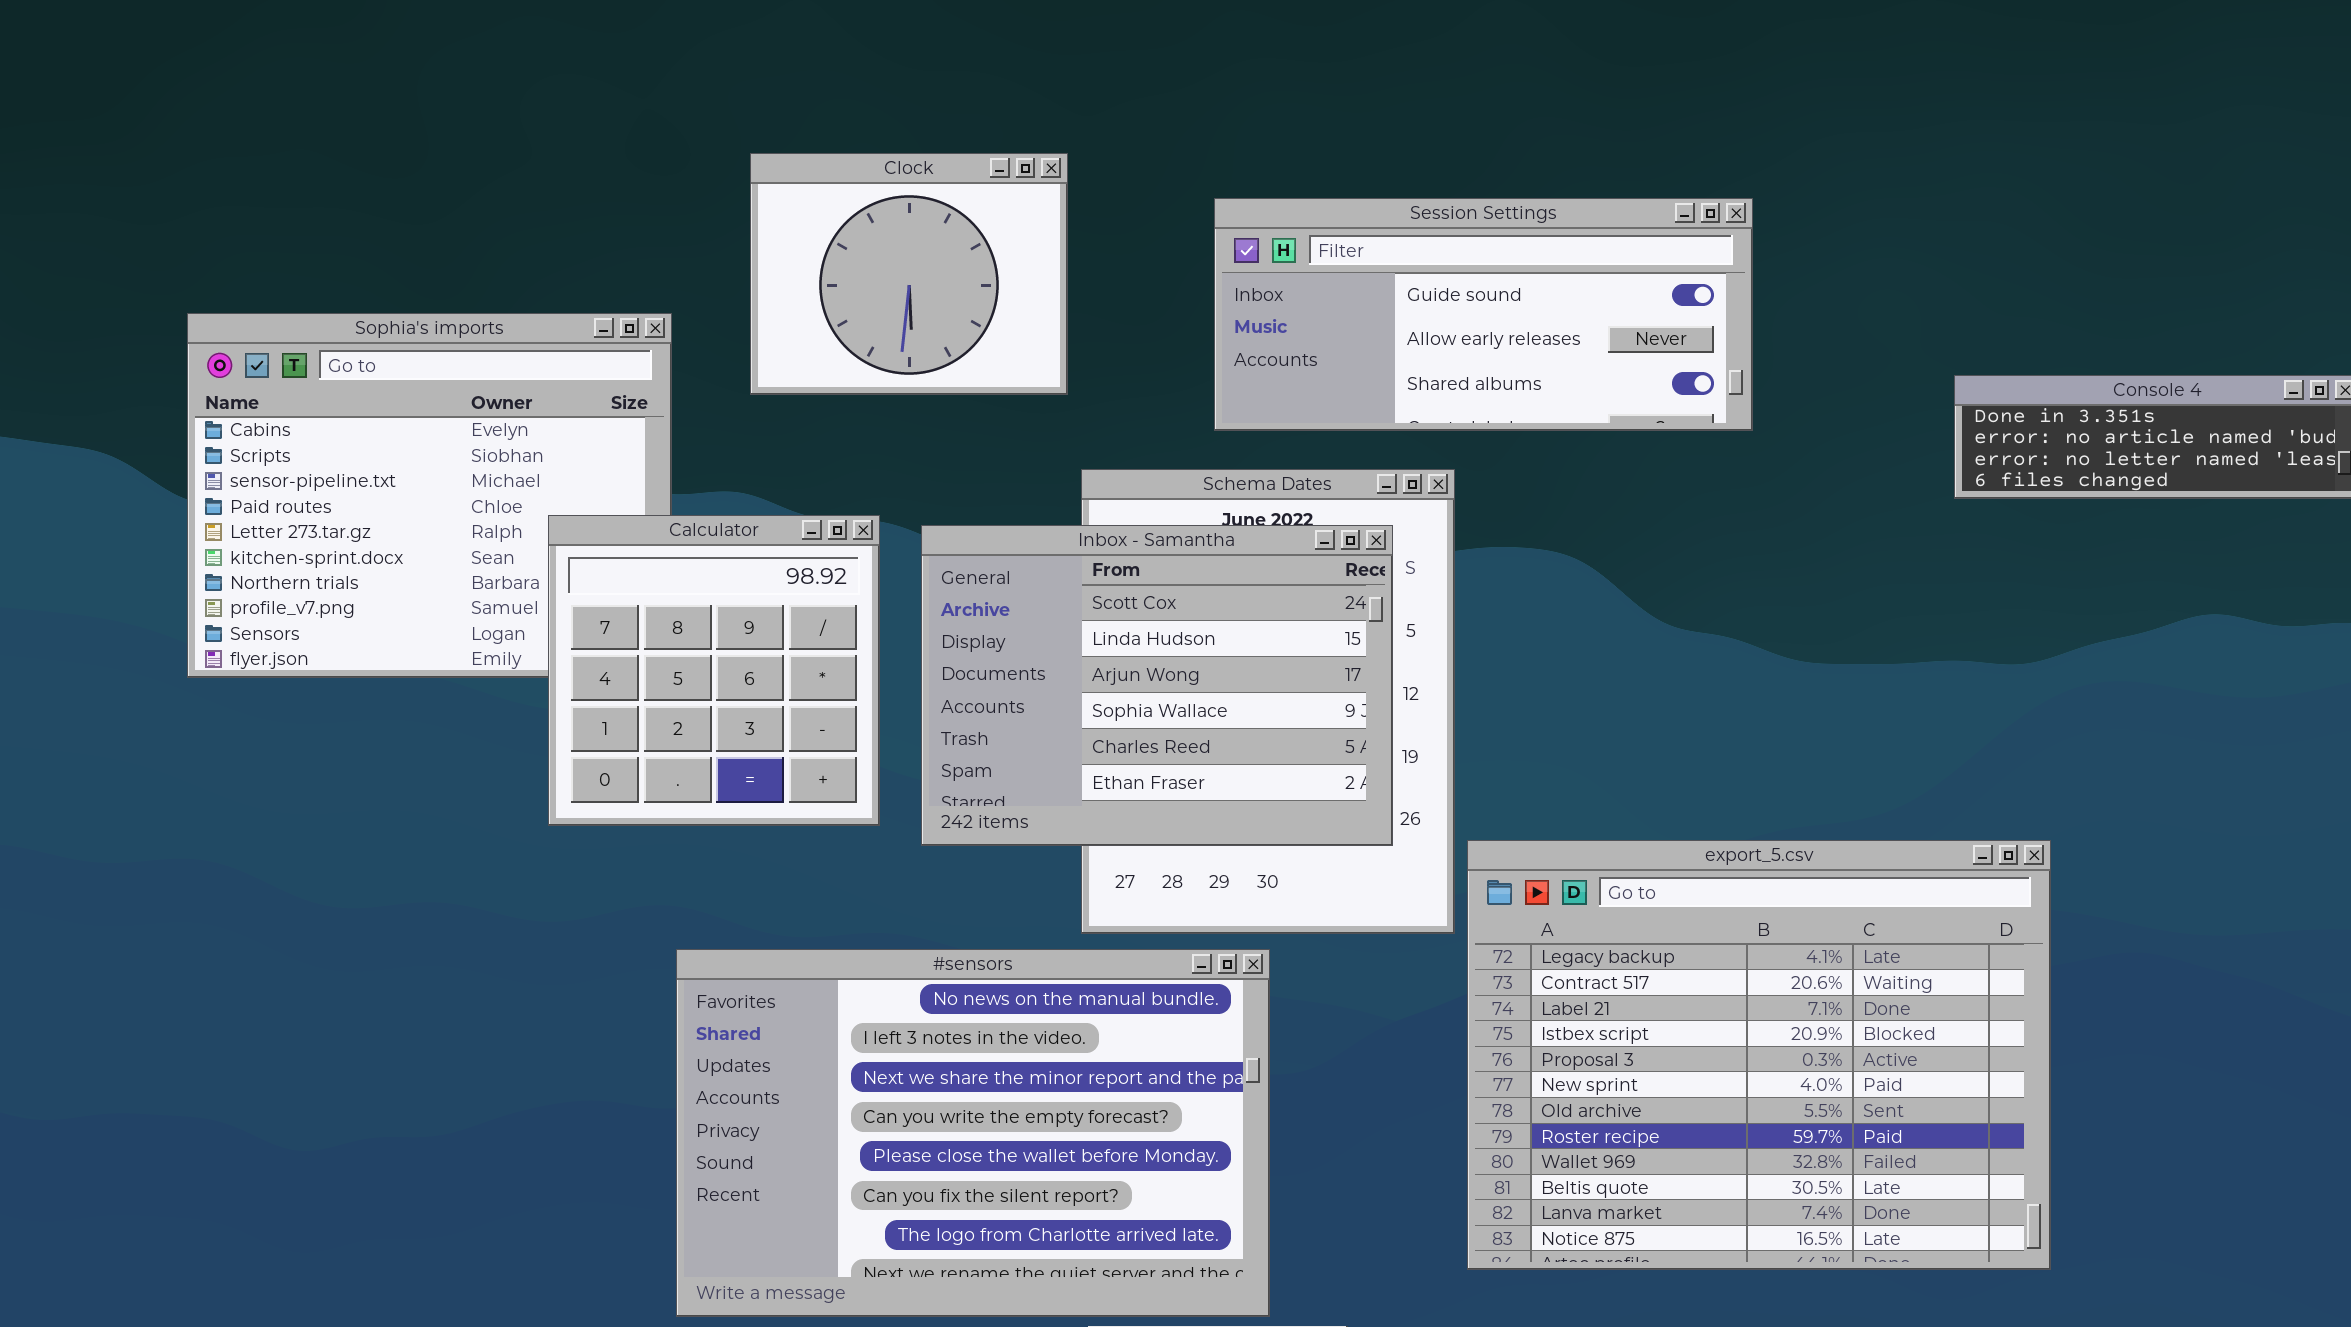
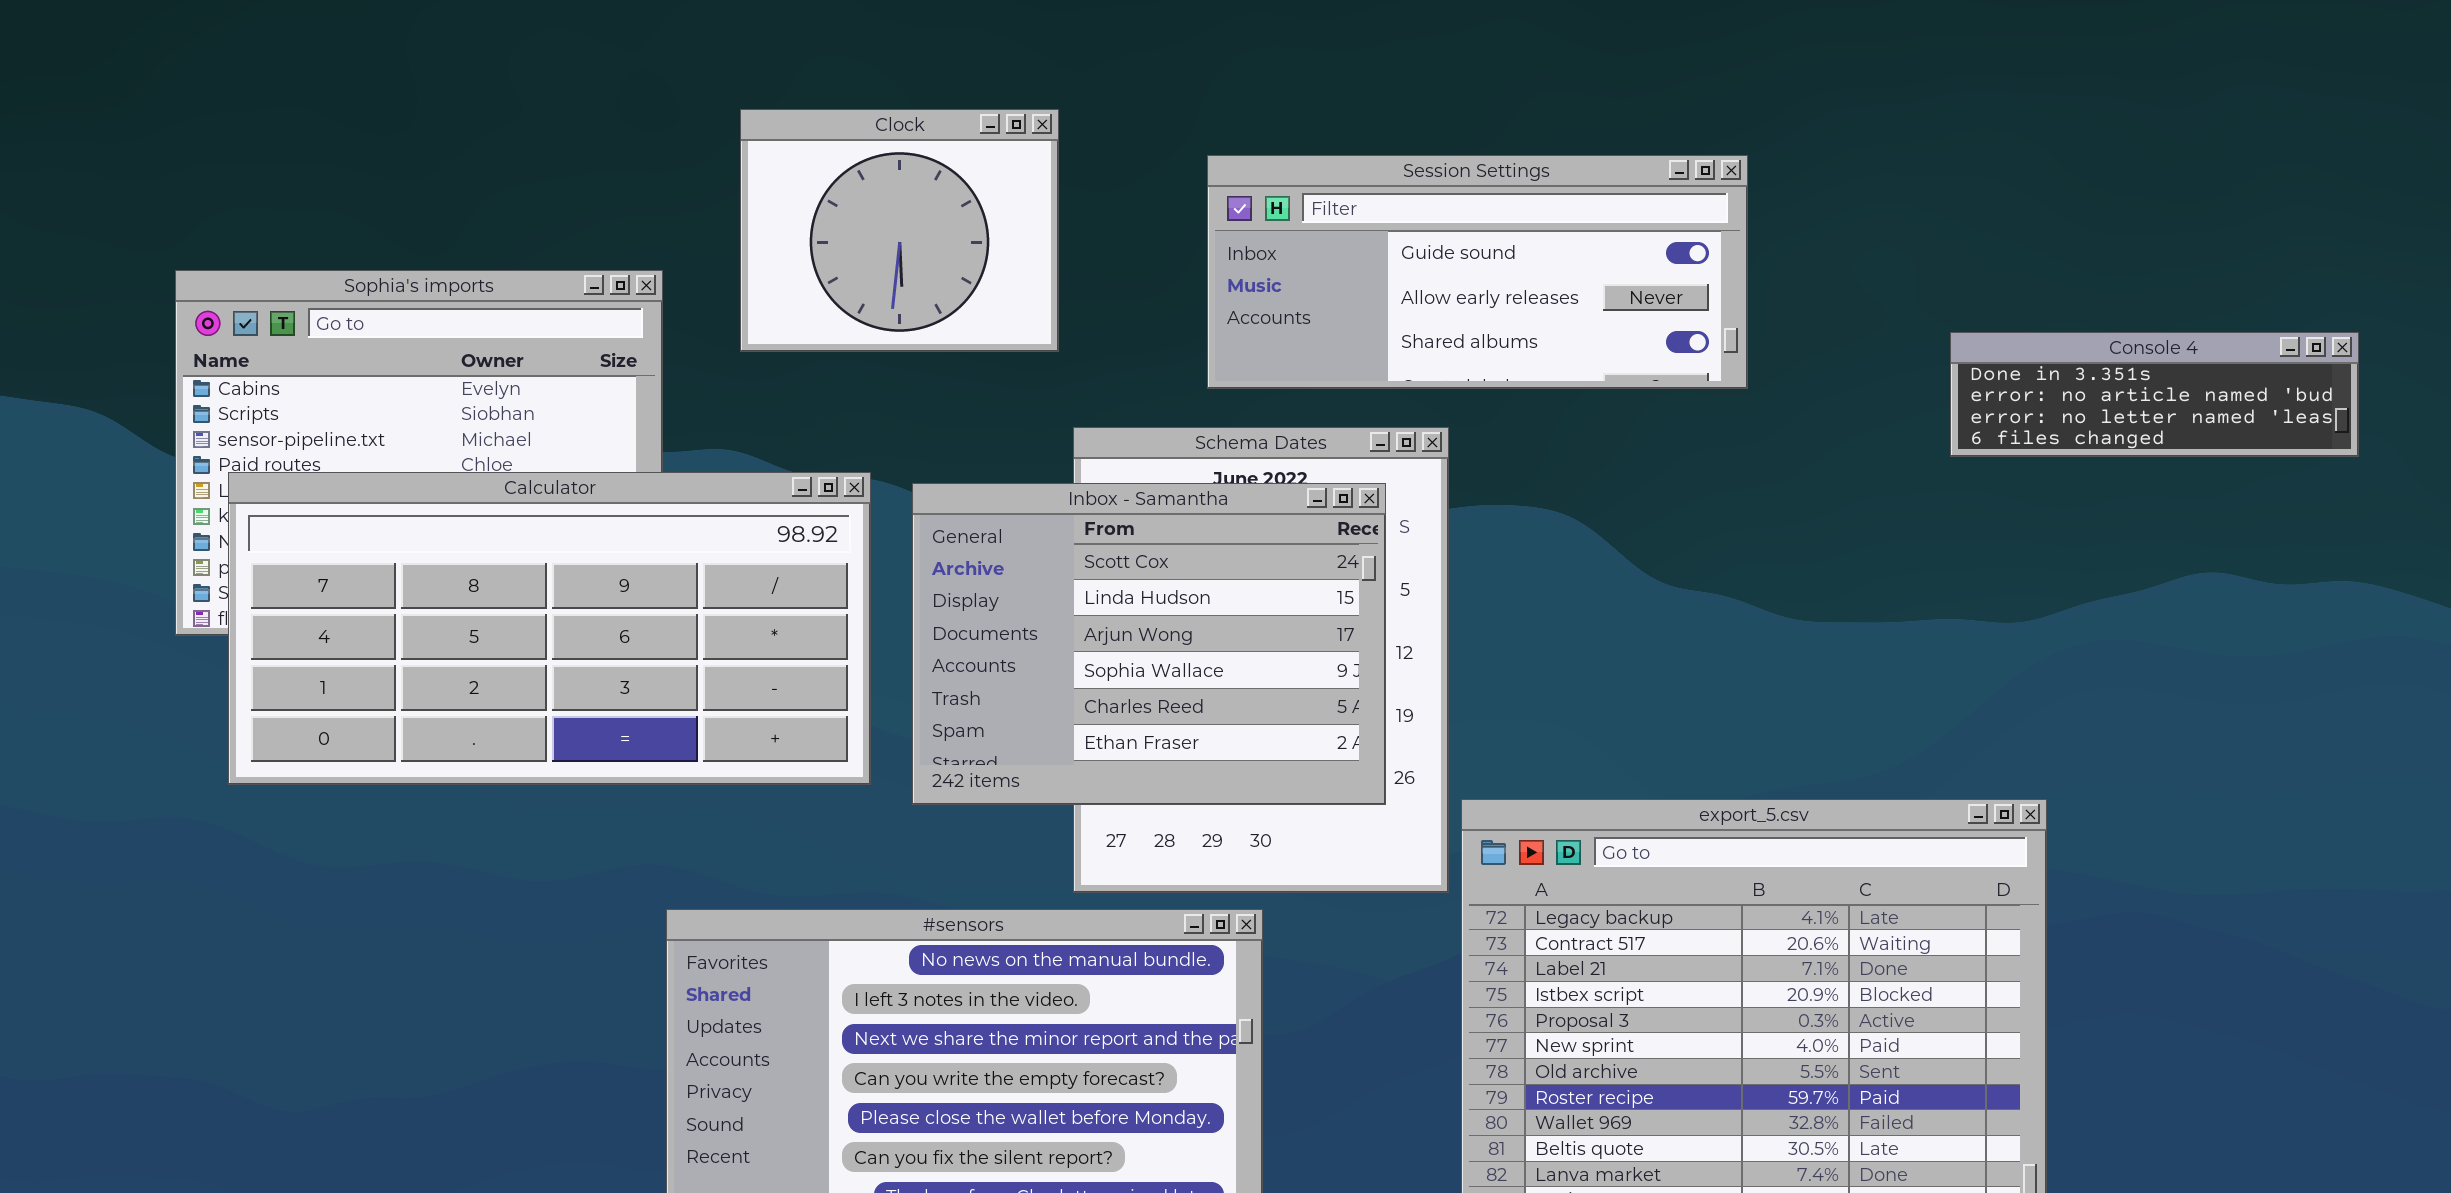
Calculator: [548,515,880,826] -> [228,472,871,785], resized

